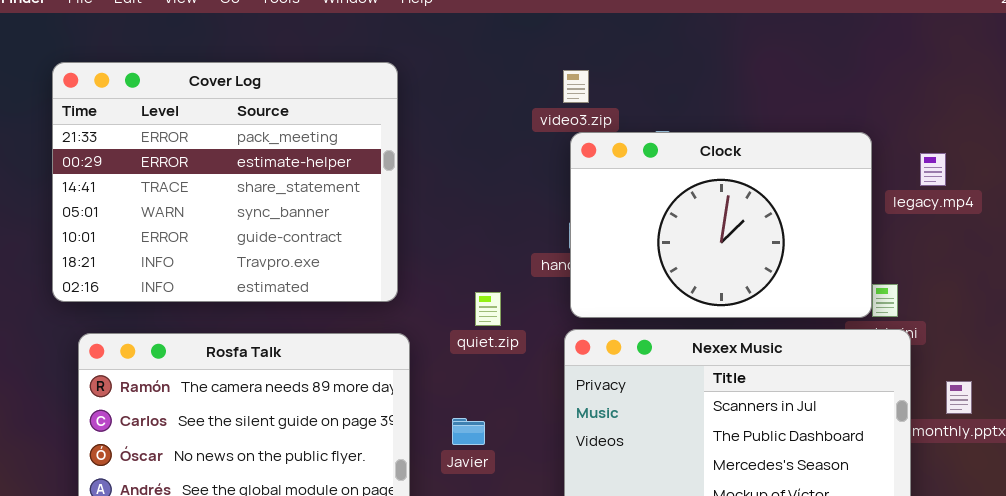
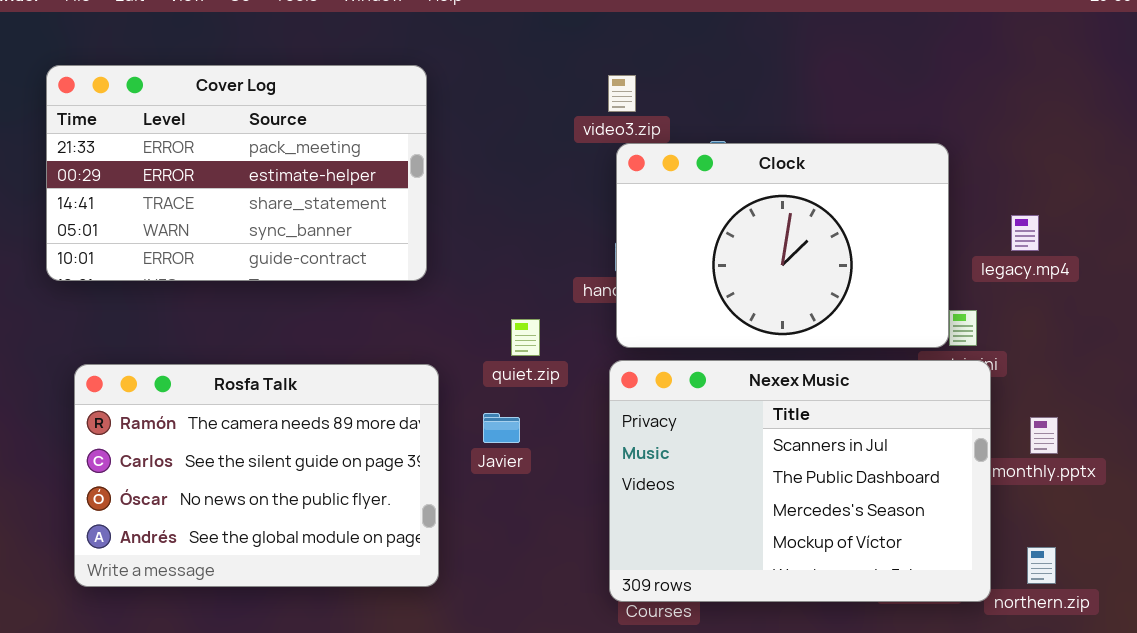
Cover Log: [52,62,398,302] -> [46,65,427,281], resized
legacy.mp4: [920,153,946,186] -> [1011,215,1039,251], moved
Javier: [452,418,485,445] -> [483,413,520,443], moved

